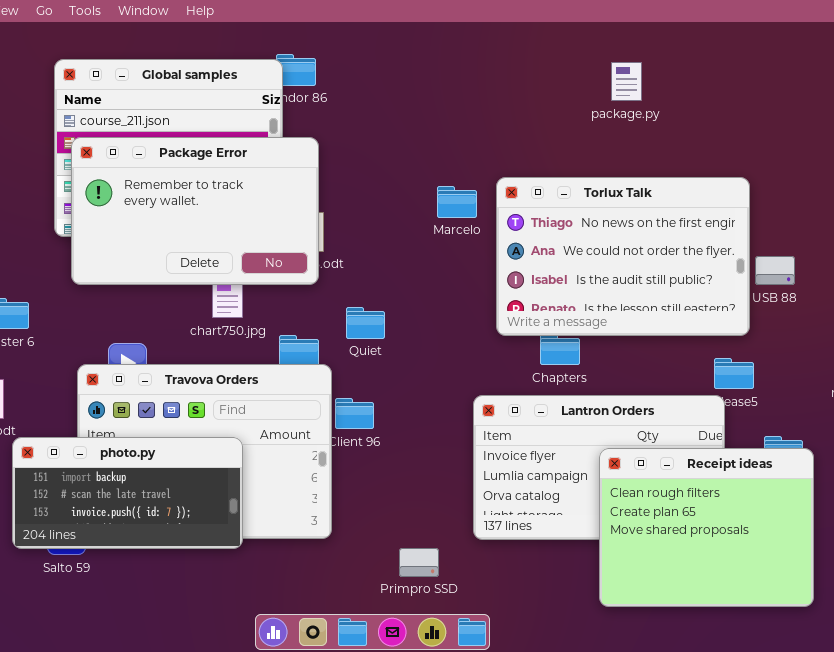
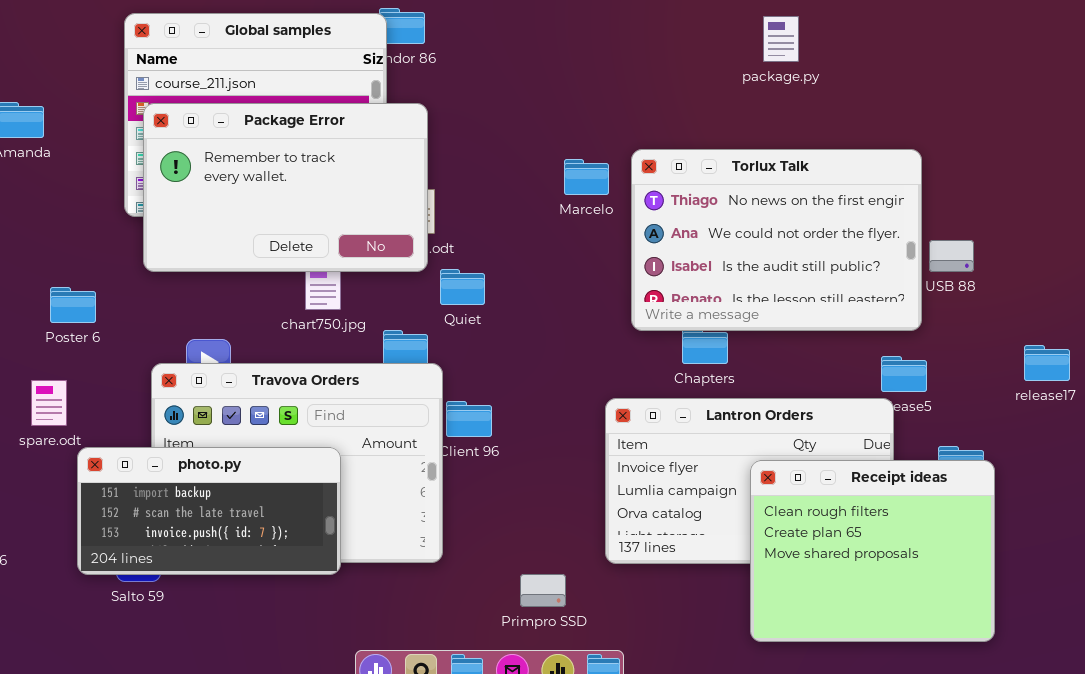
Quiet: [346,307,385,339] -> [440,269,485,305], moved

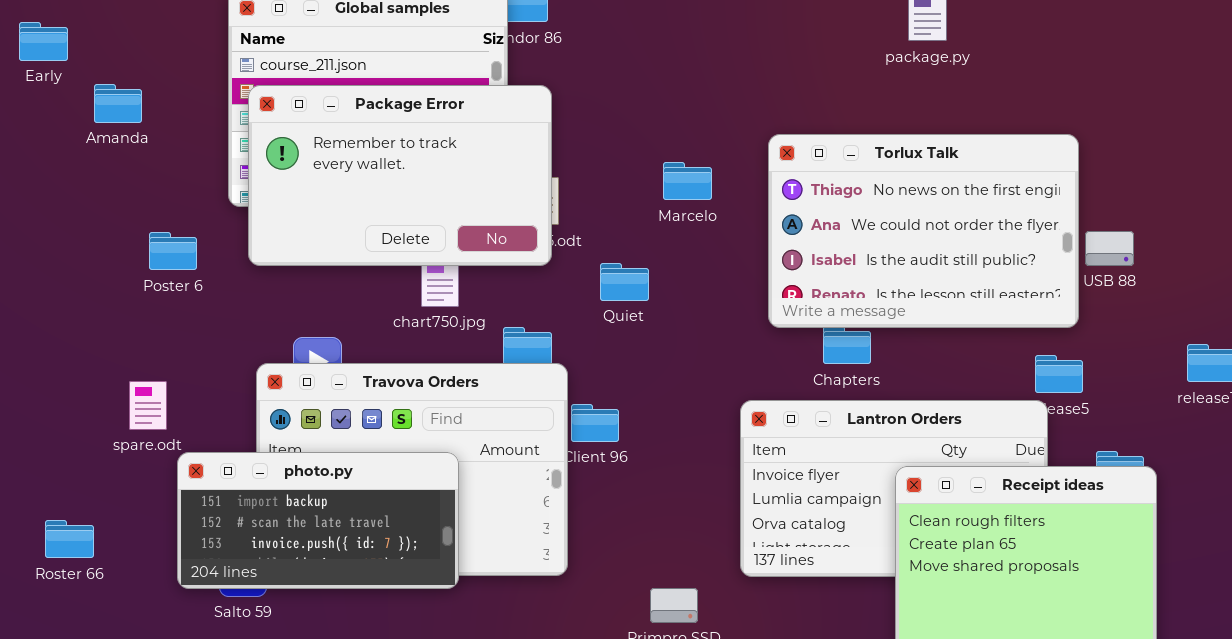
Marcelo: [564,159,609,195] -> [663,162,712,200], moved
Quiet: [440,269,485,305] -> [600,263,649,301], moved
Poster 6: [50,287,96,323] -> [149,232,197,270], moved

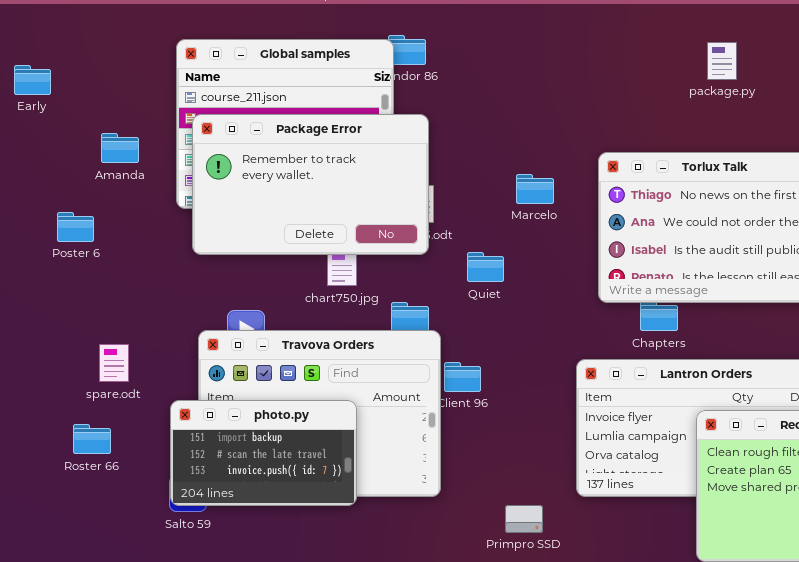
Amanda: [94,84,142,123] -> [101,133,139,163], moved
Poster 6: [149,232,197,270] -> [57,212,94,242], moved
photo.py: [177,452,459,589] -> [170,400,357,506], resized
Roster 66: [45,520,94,558] -> [73,424,111,454], moved

